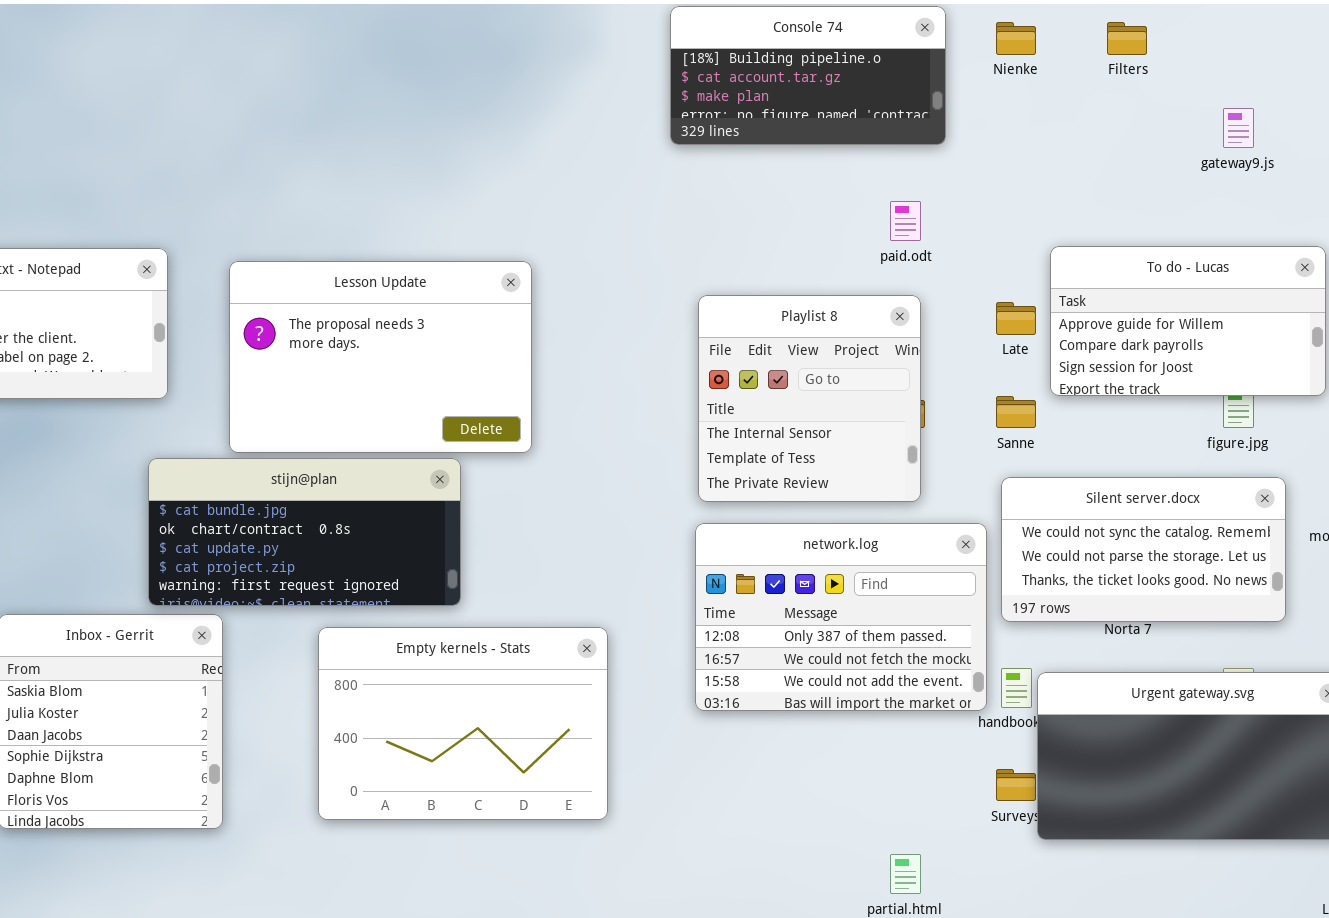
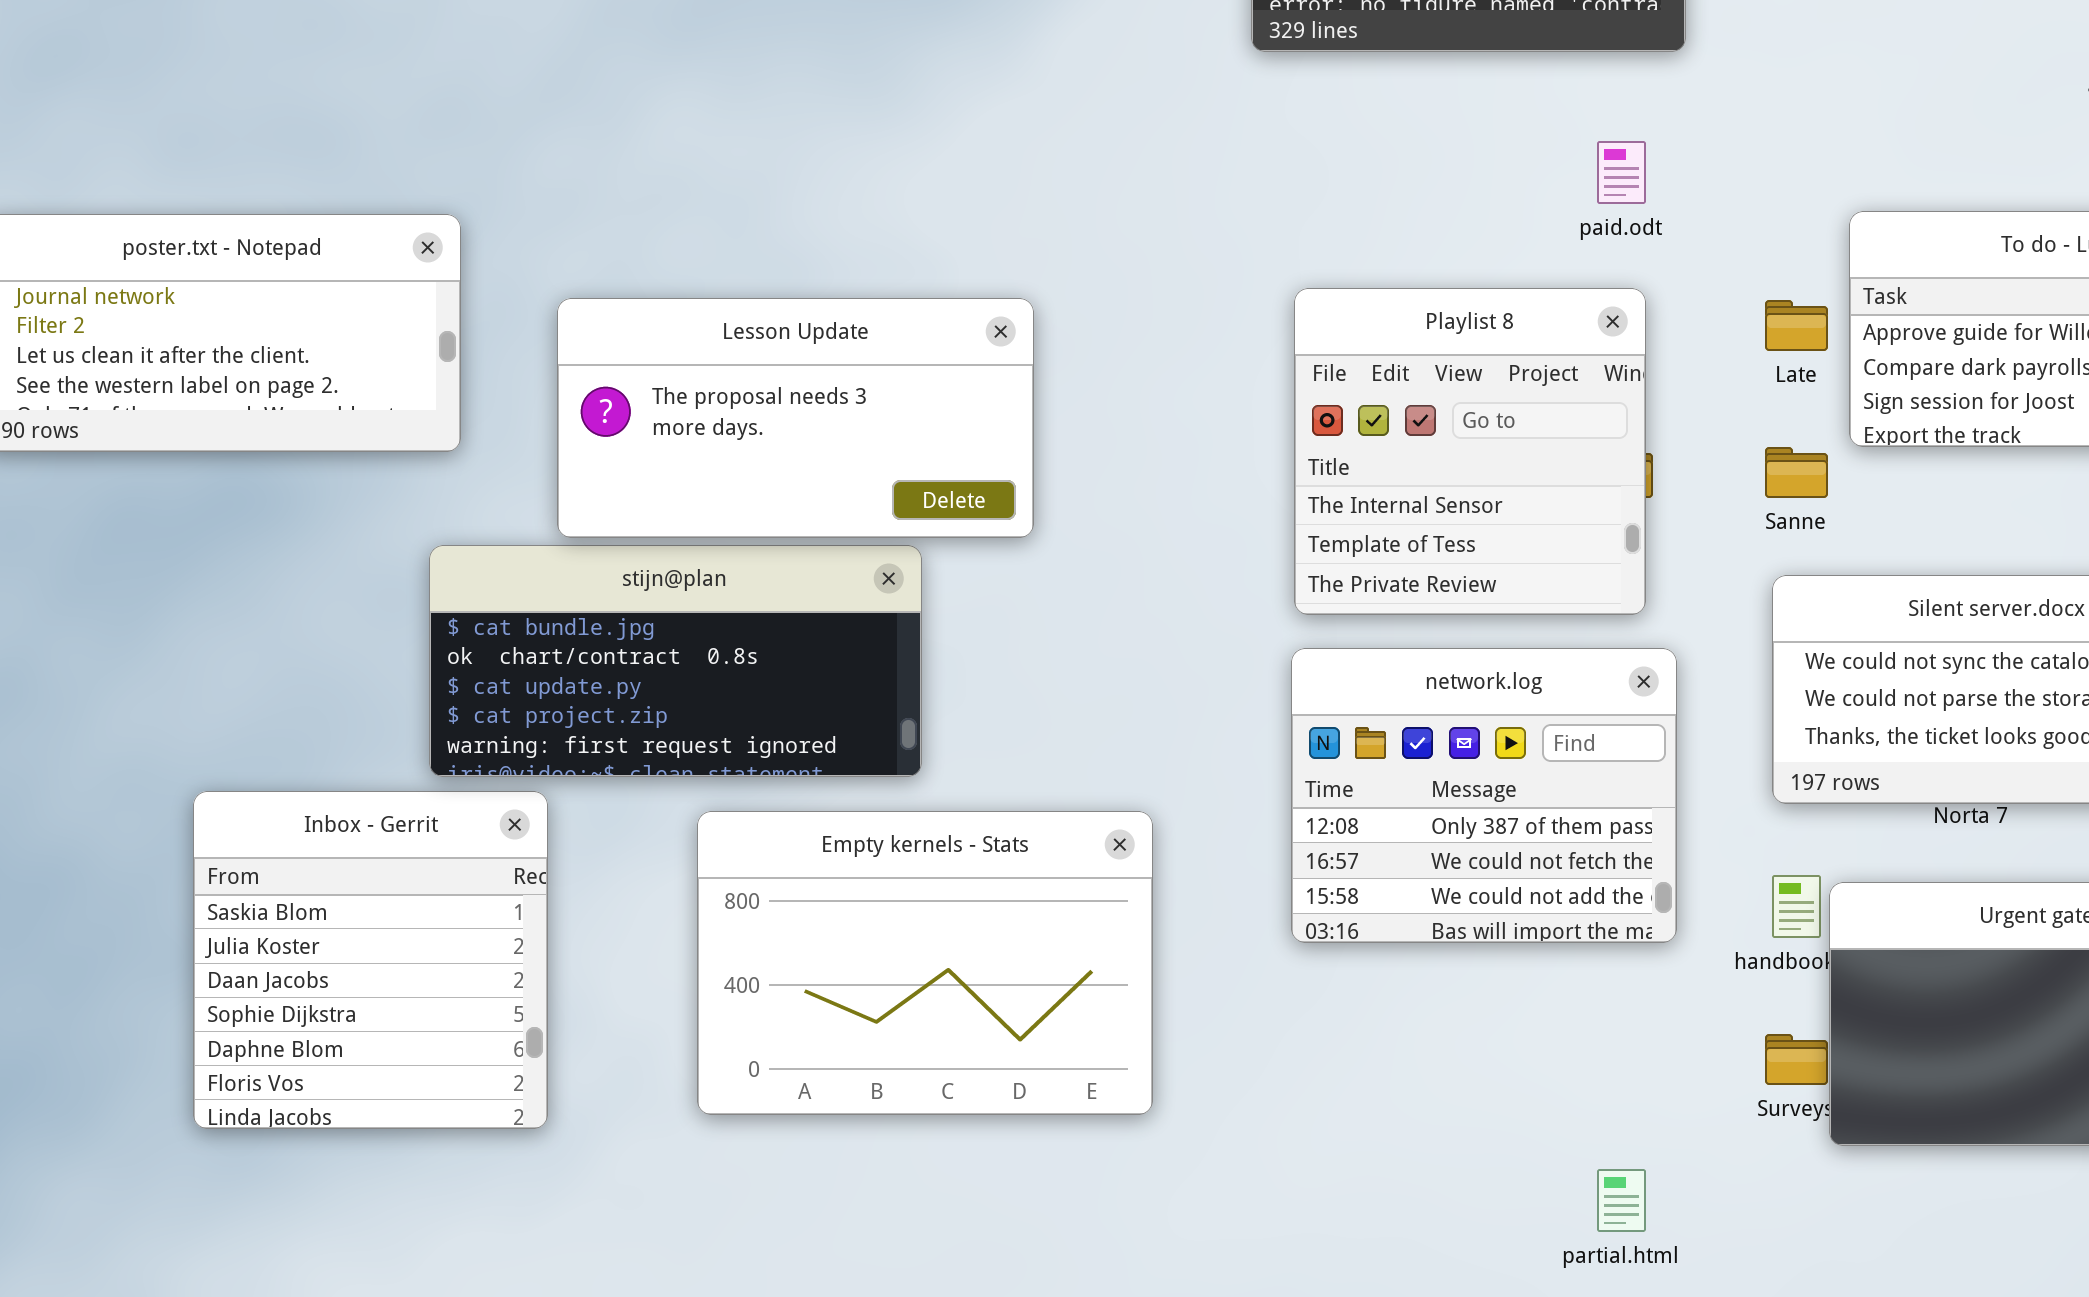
Lesson Update: [229,261,532,453] -> [557,298,1034,538], resized
network.log: [695,523,987,711] -> [1291,648,1677,943], resized

